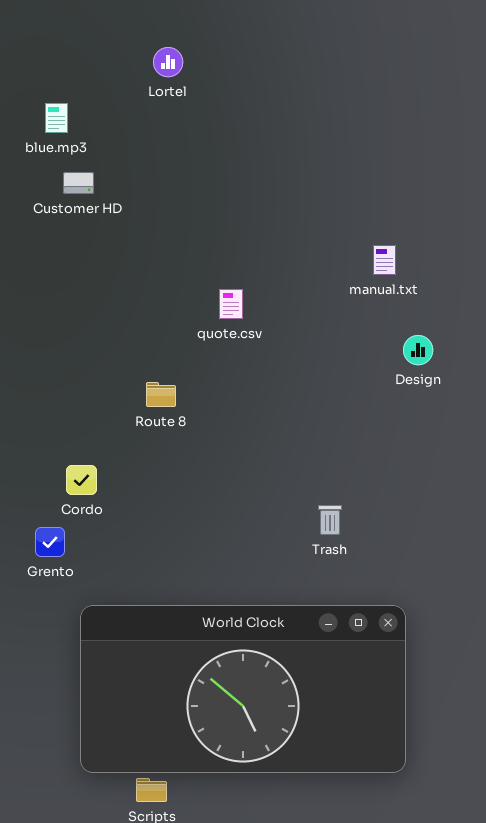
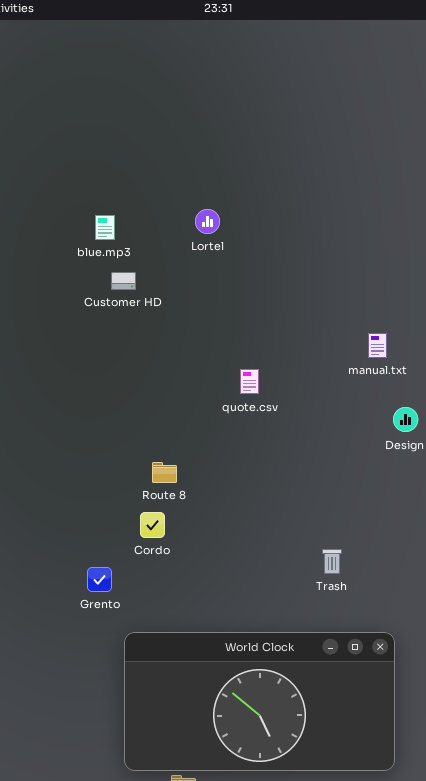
Lortel: [153,47,183,77] -> [195,209,220,234], moved
Route 8: [146,382,176,407] -> [152,462,177,483], moved
Cordo: [66,465,97,495] -> [140,512,165,538], moved

